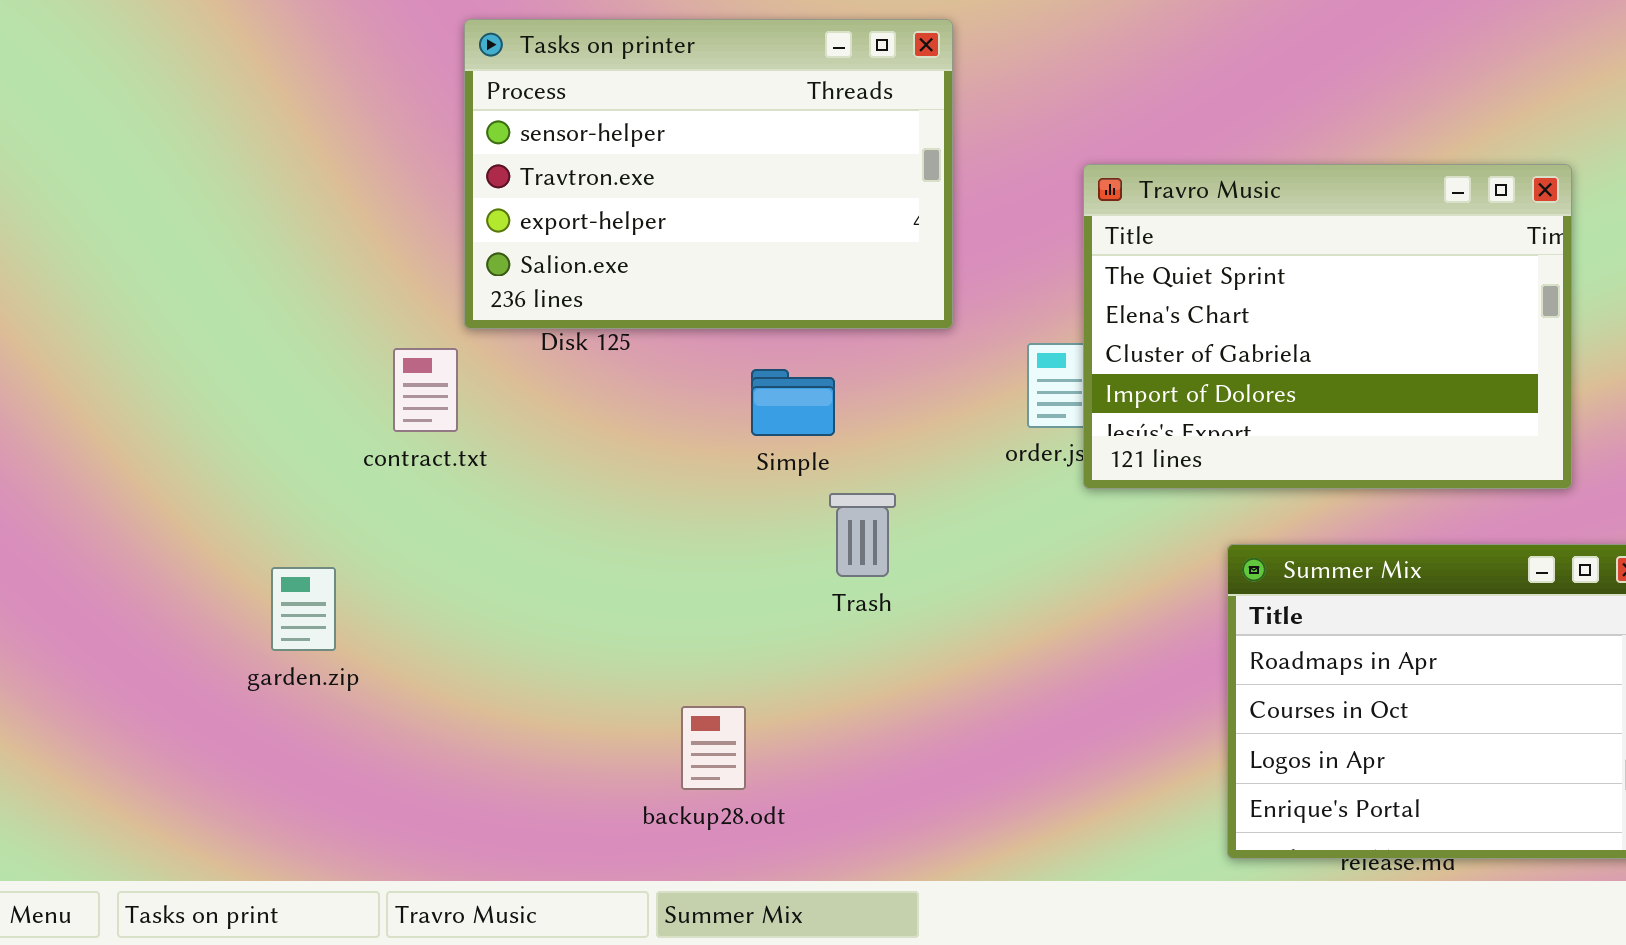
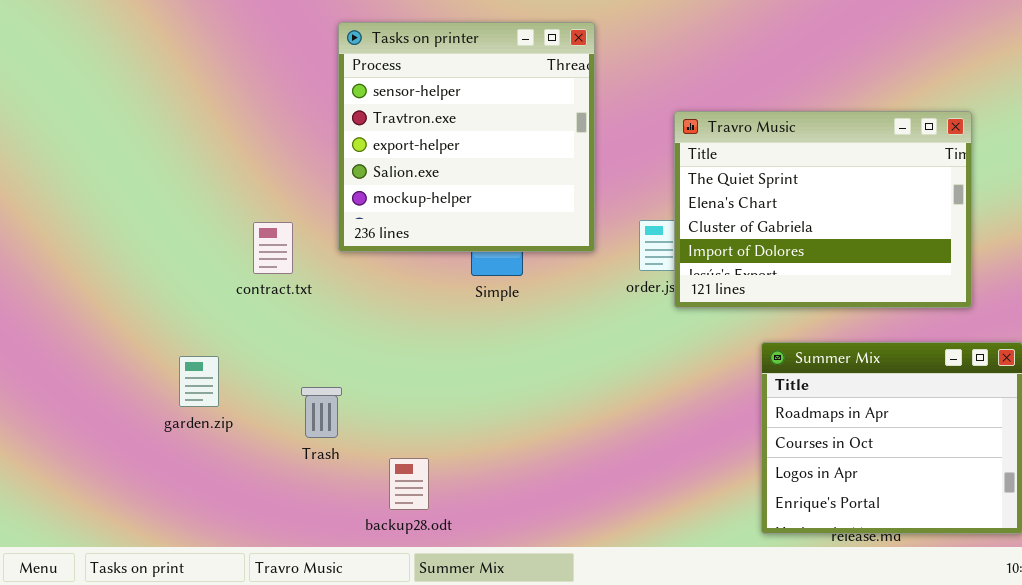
Tasks on printer: [464,19,953,329] -> [338,22,595,252], resized
Trash: [829,493,896,577] -> [301,387,342,438], moved
backup28.odt: [681,706,746,790] -> [389,458,429,510], moved

